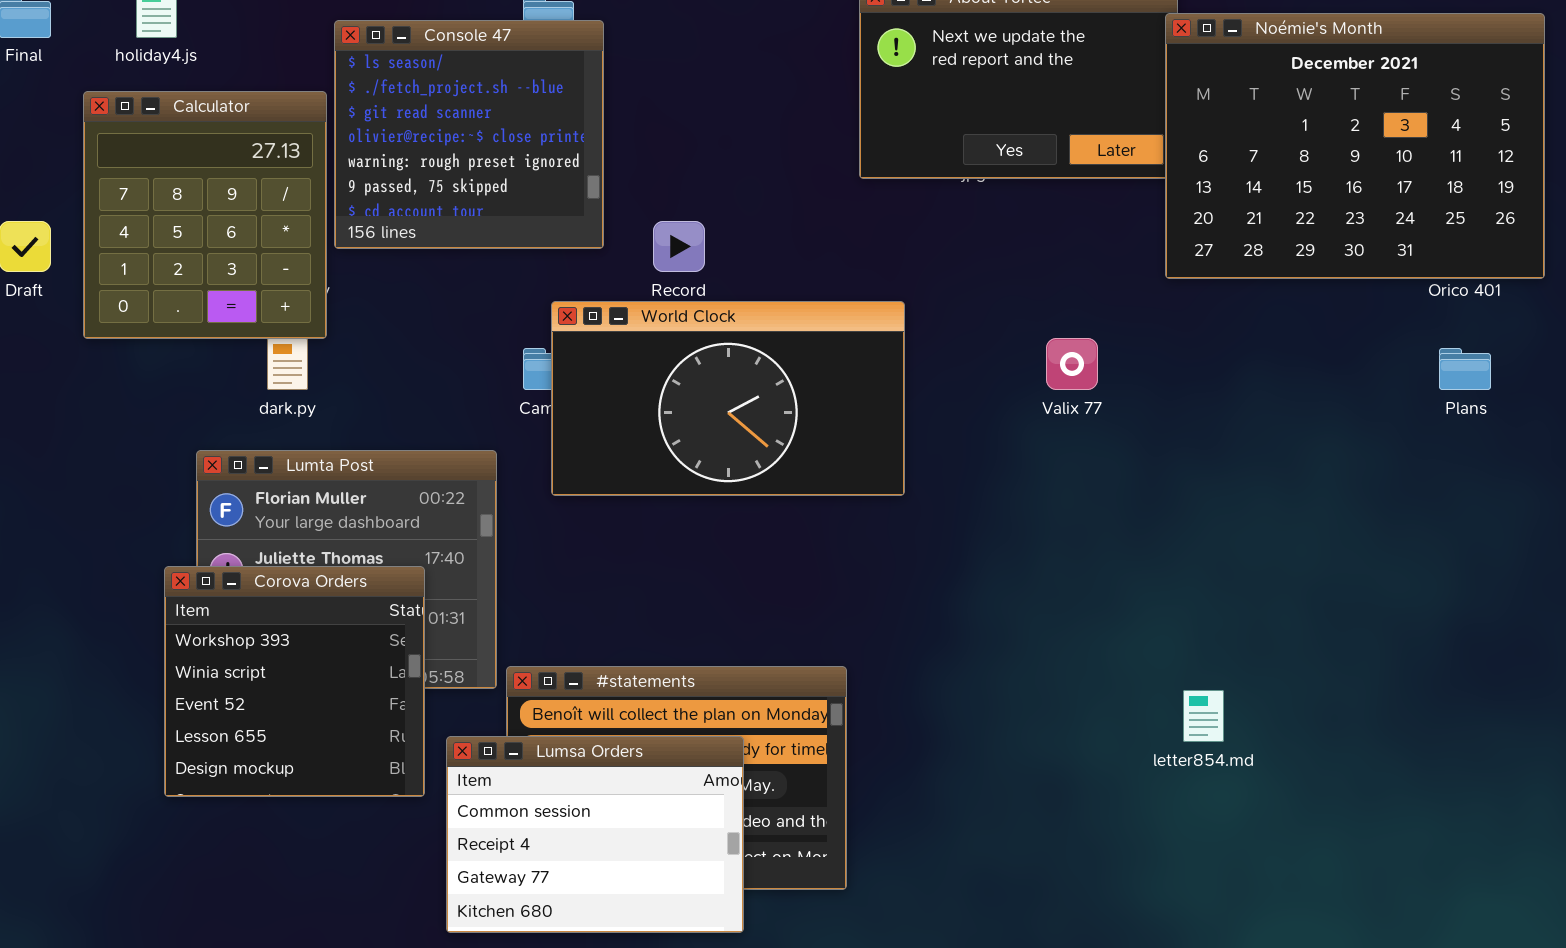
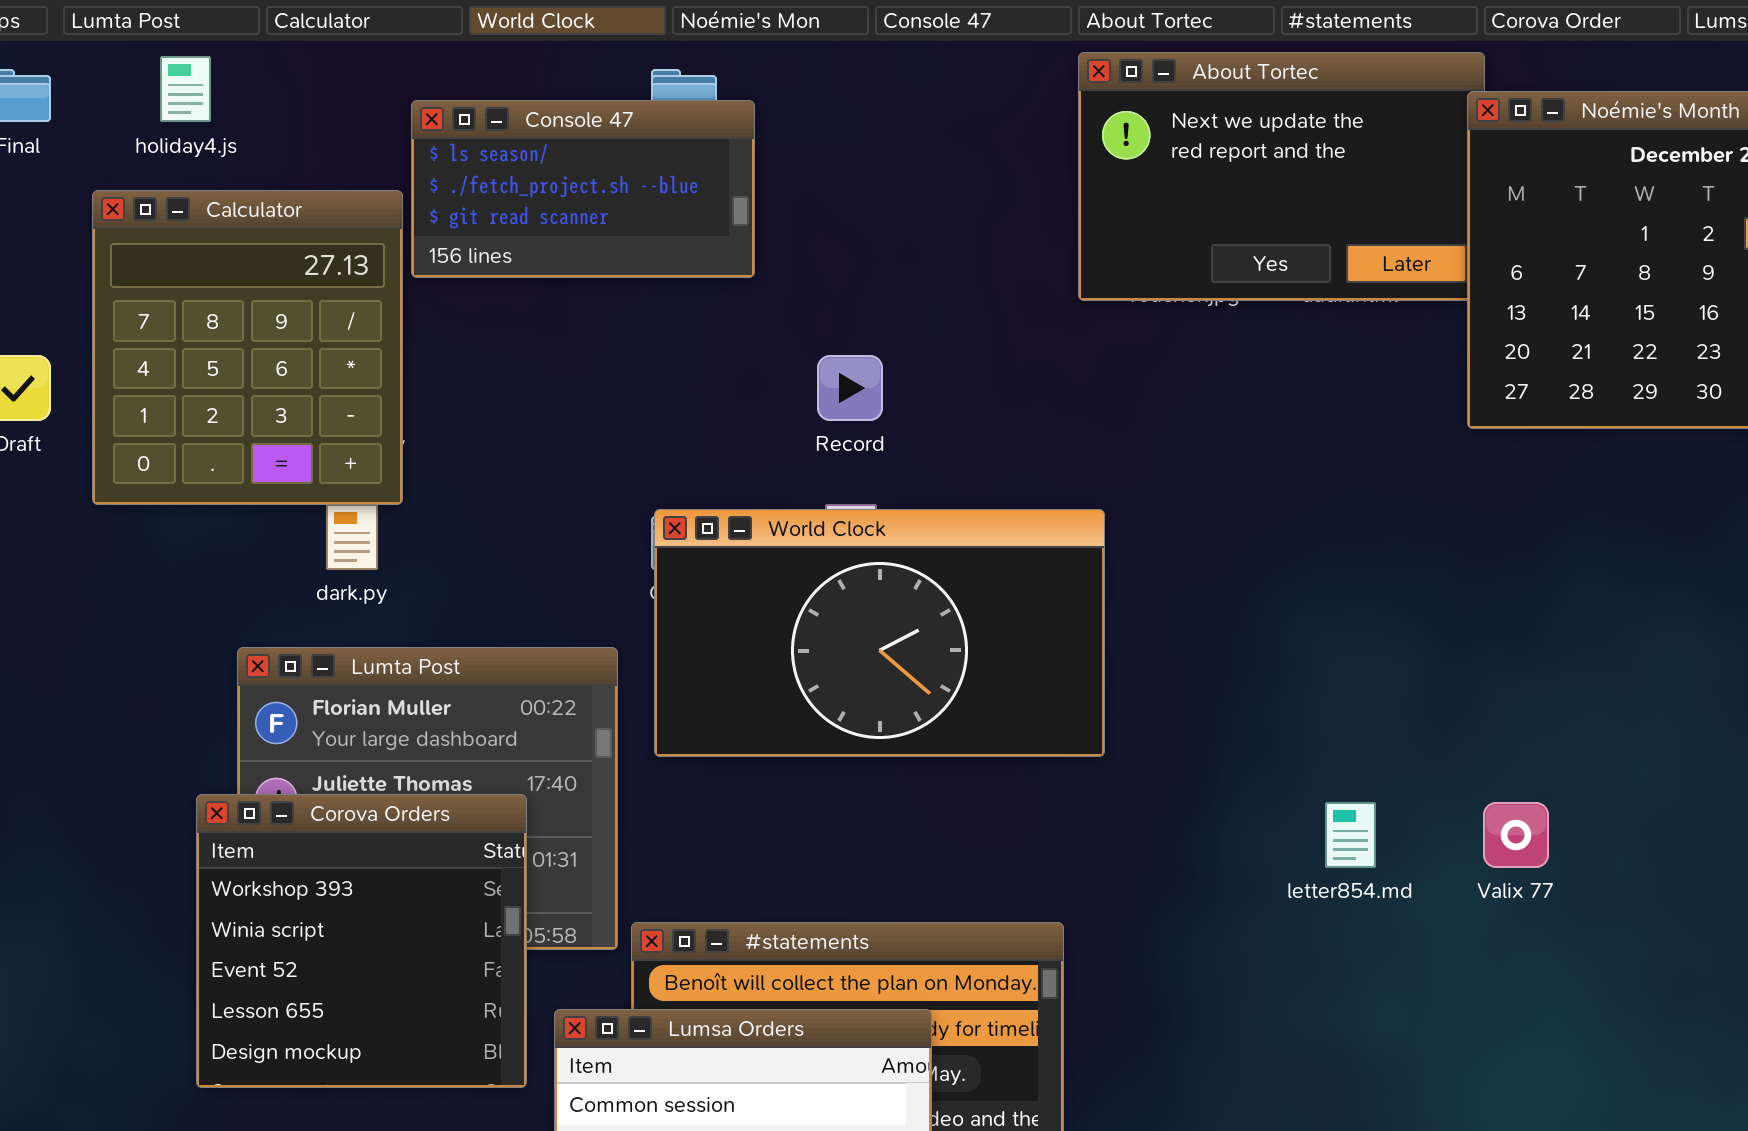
Console 47: [334,20,604,249] -> [411,100,755,278], resized
World Clock: [551,301,905,496] -> [654,509,1105,757], moved
Valix 77: [1046,338,1098,390] -> [1483,802,1549,868], moved
letter854.md: [1183,690,1224,742] -> [1325,802,1376,868], moved

